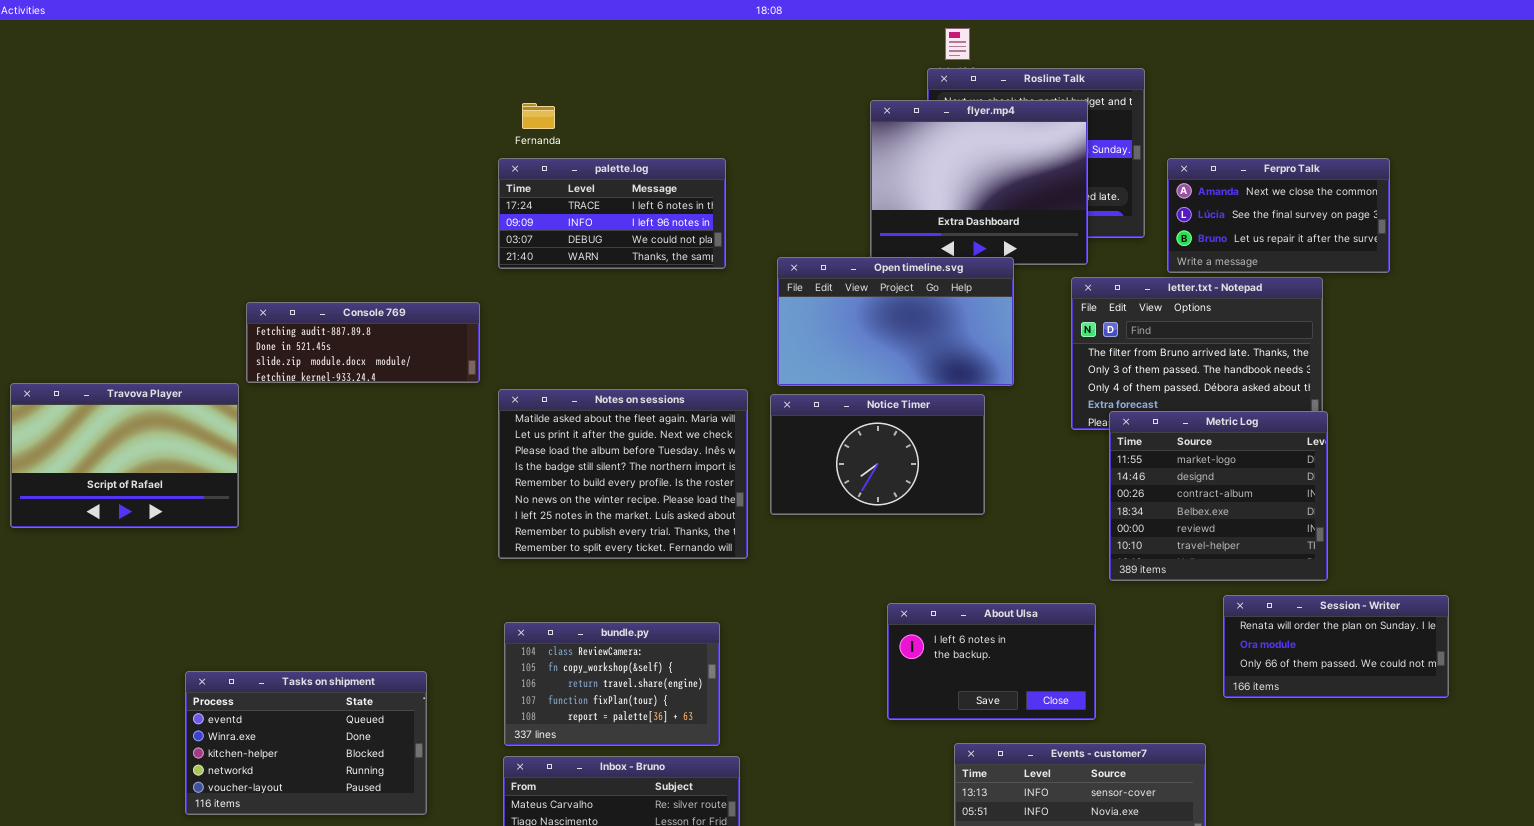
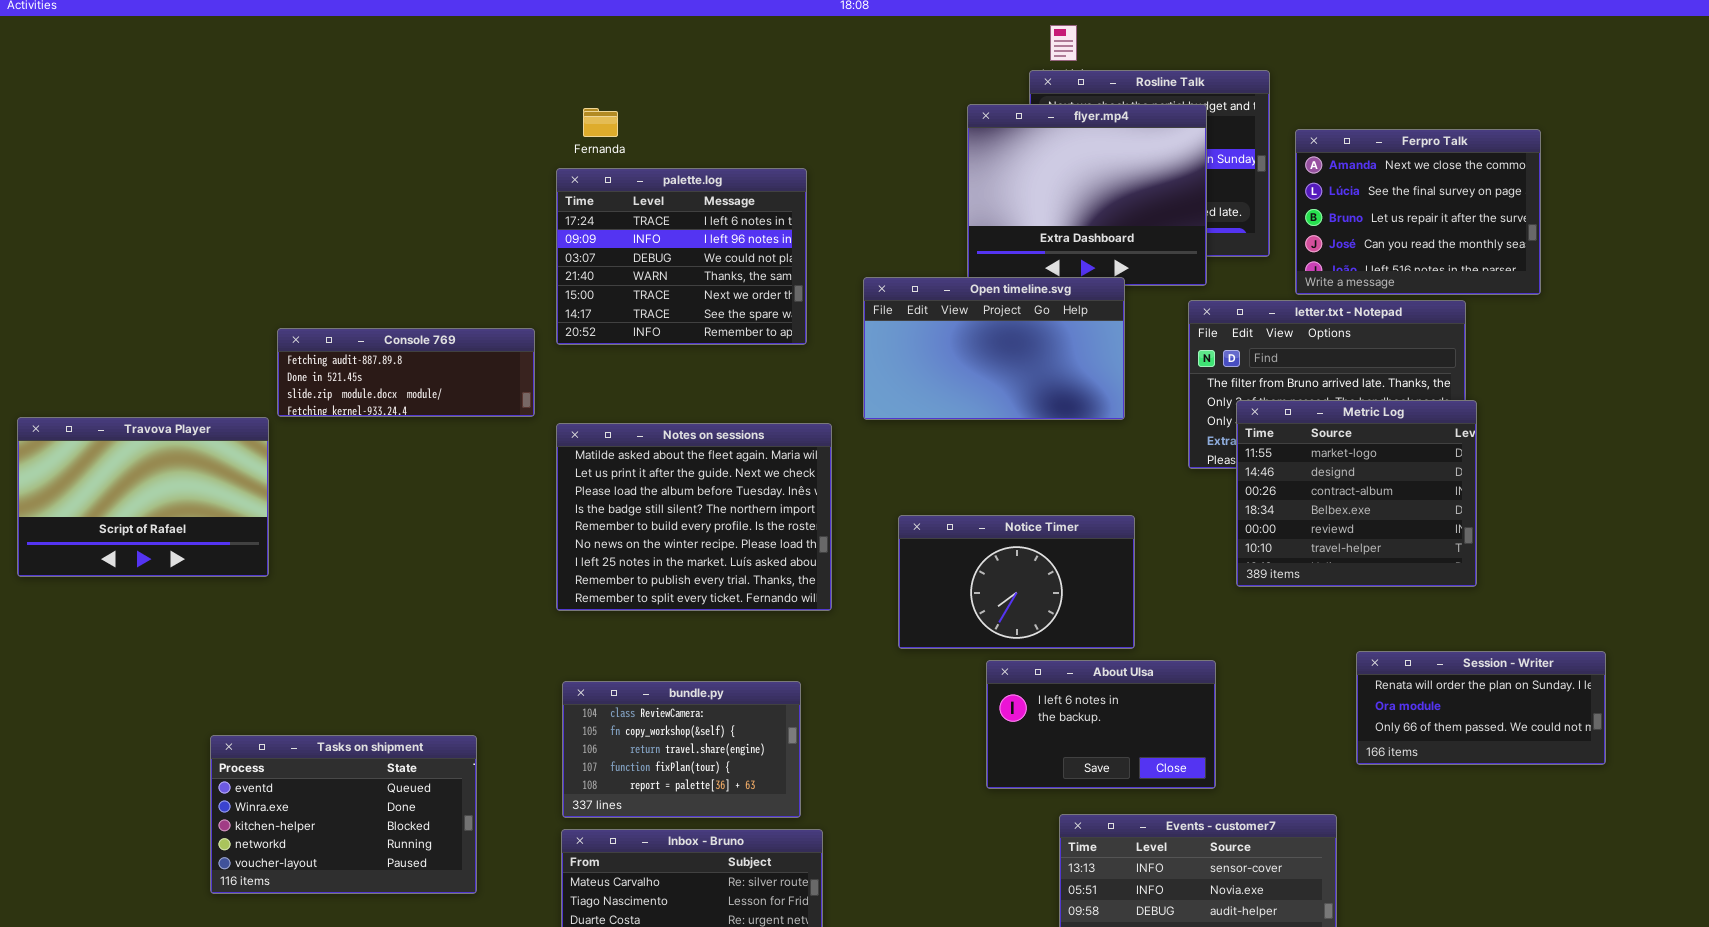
palette.log: [498,158,726,269] -> [556,168,807,345], resized
Ferpro Talk: [1167,158,1390,273] -> [1295,129,1541,295], resized
Notice Timer: [770,394,985,515] -> [898,515,1135,649], moved
Metric Log: [1109,411,1328,581] -> [1236,400,1477,587], moved

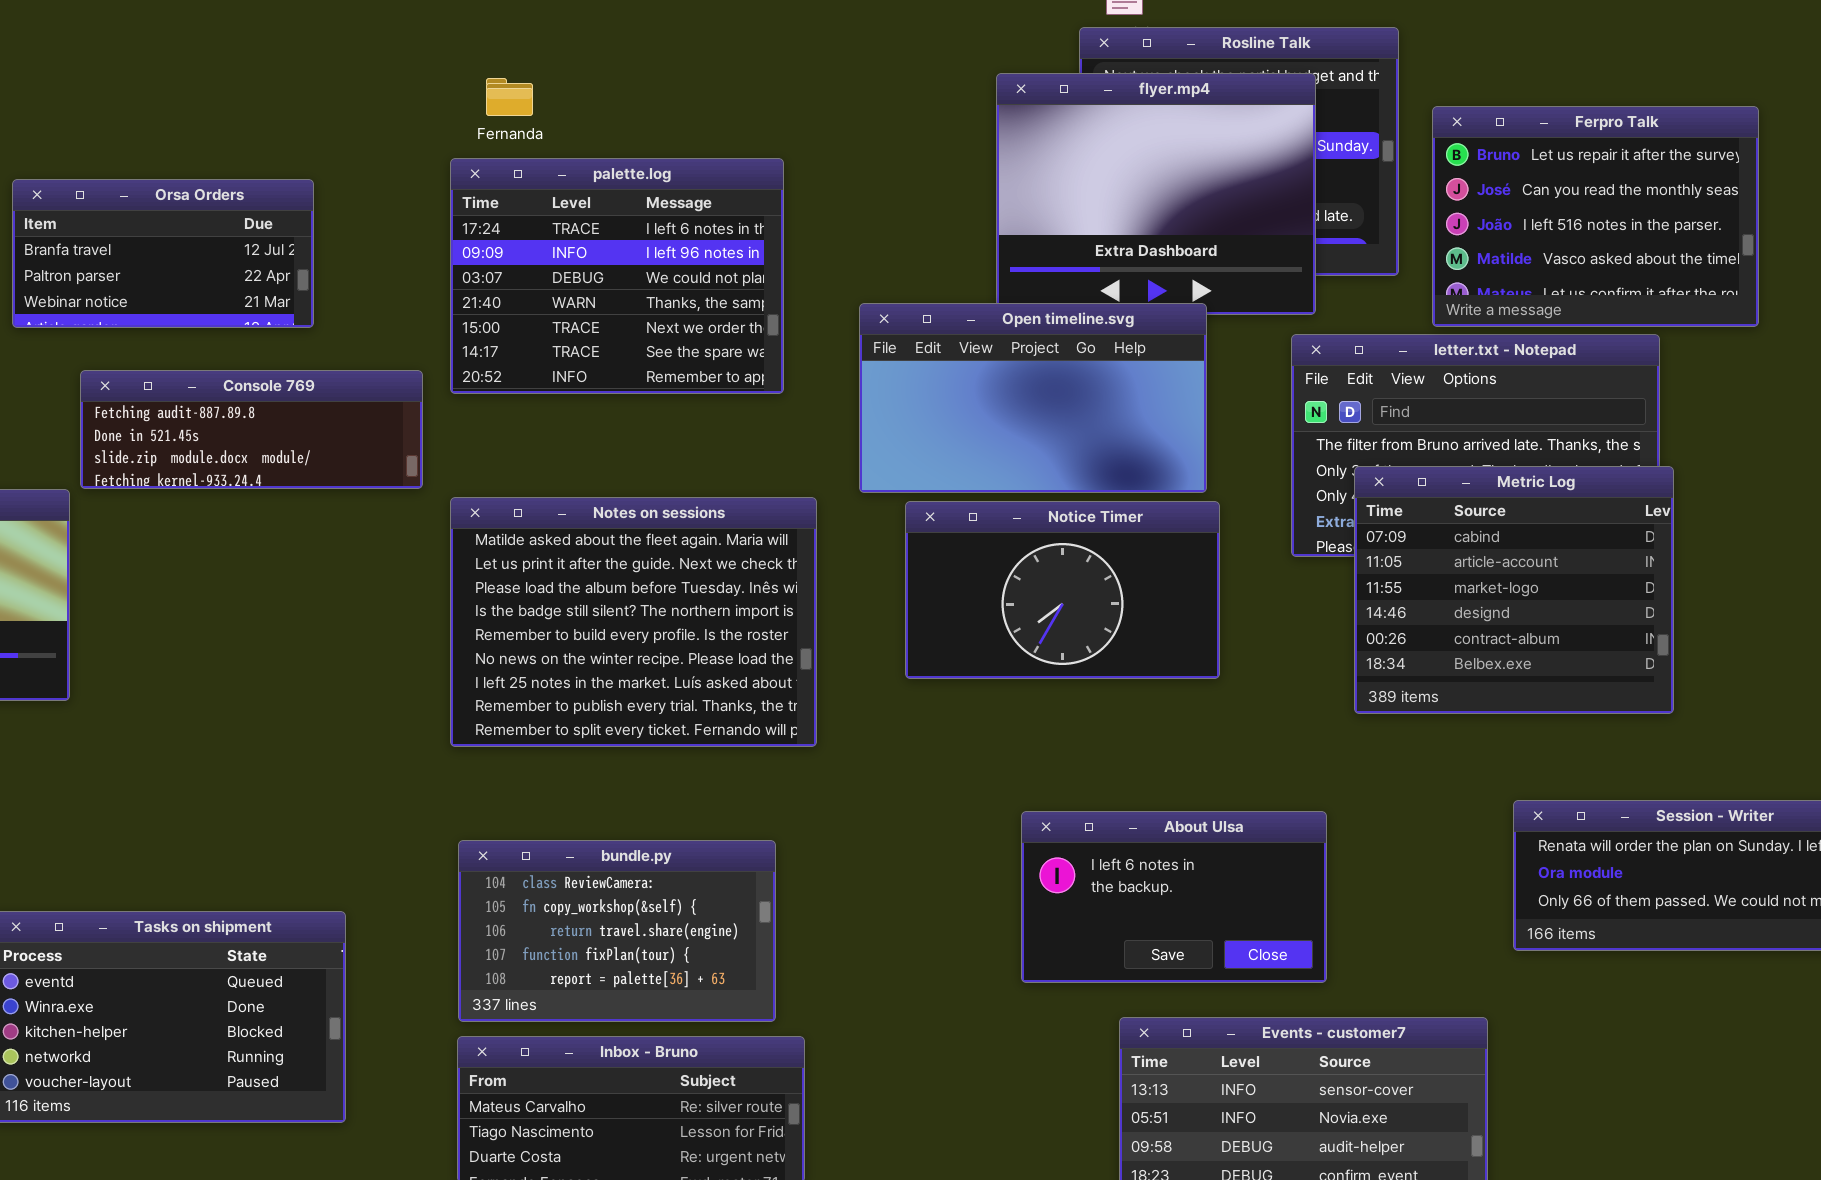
Ferpro Talk: [1295,129,1541,295] -> [1432,106,1759,327], scrolled down 2 rows
Orsa Orders: none -> [12,179,314,328], opened
Metric Log: [1236,400,1477,587] -> [1354,466,1674,714], scrolled up 2 rows
Notice Timer: [898,515,1135,649] -> [905,501,1220,679], moved

